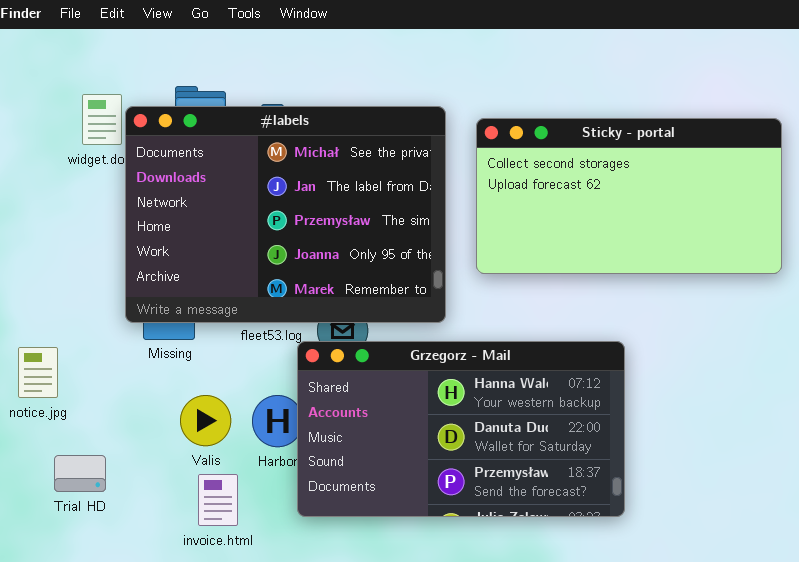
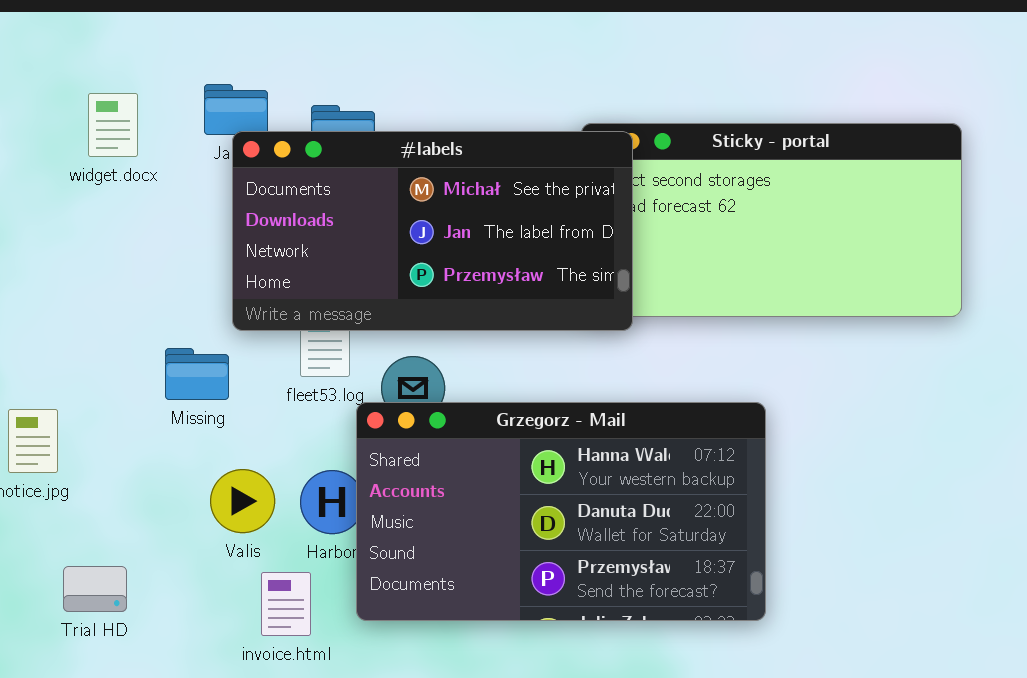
#labels: [125,106,446,323] -> [232,131,633,331], moved, resized
Trial HD: [54,455,106,492] -> [63,566,127,612], moved
invoice.html: [198,474,238,526] -> [261,572,311,636], moved

